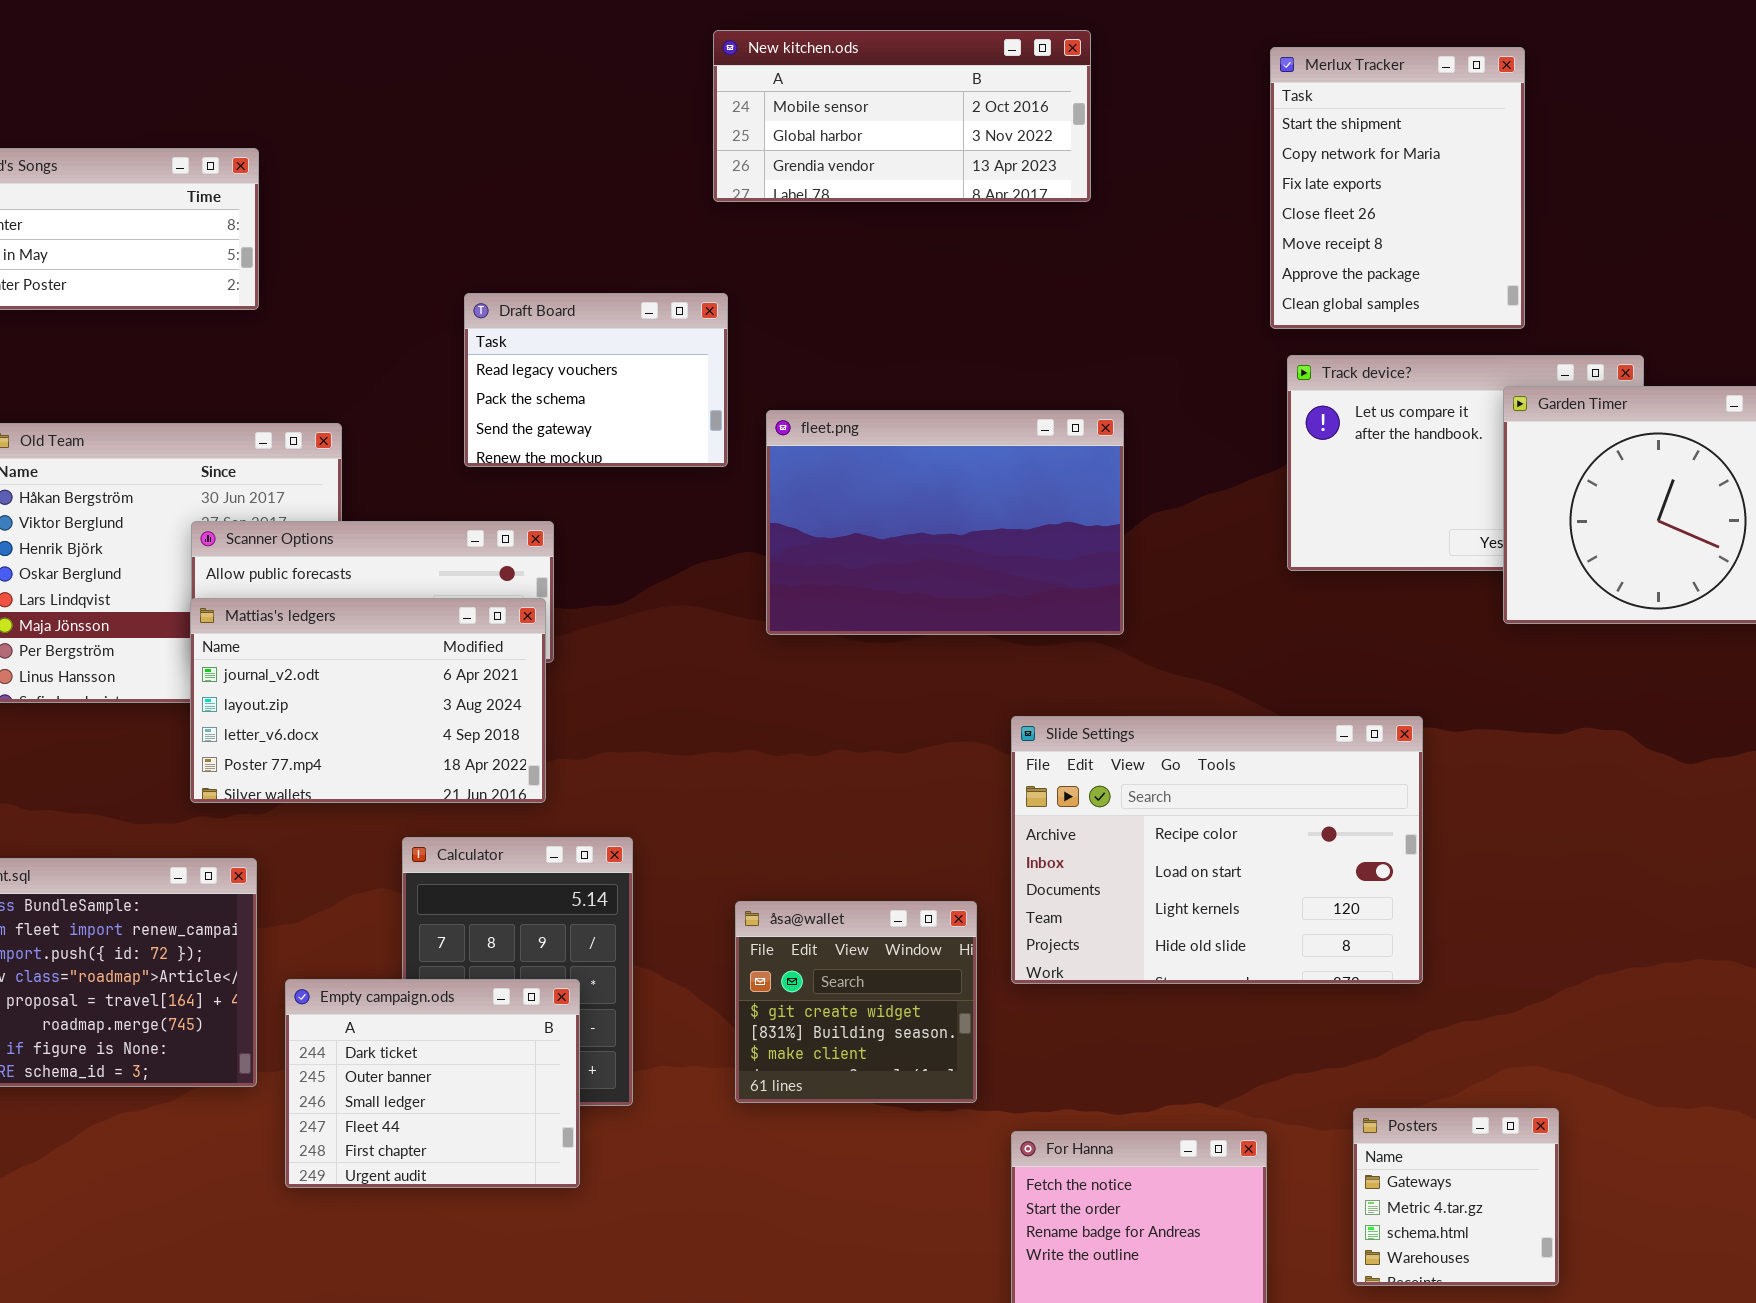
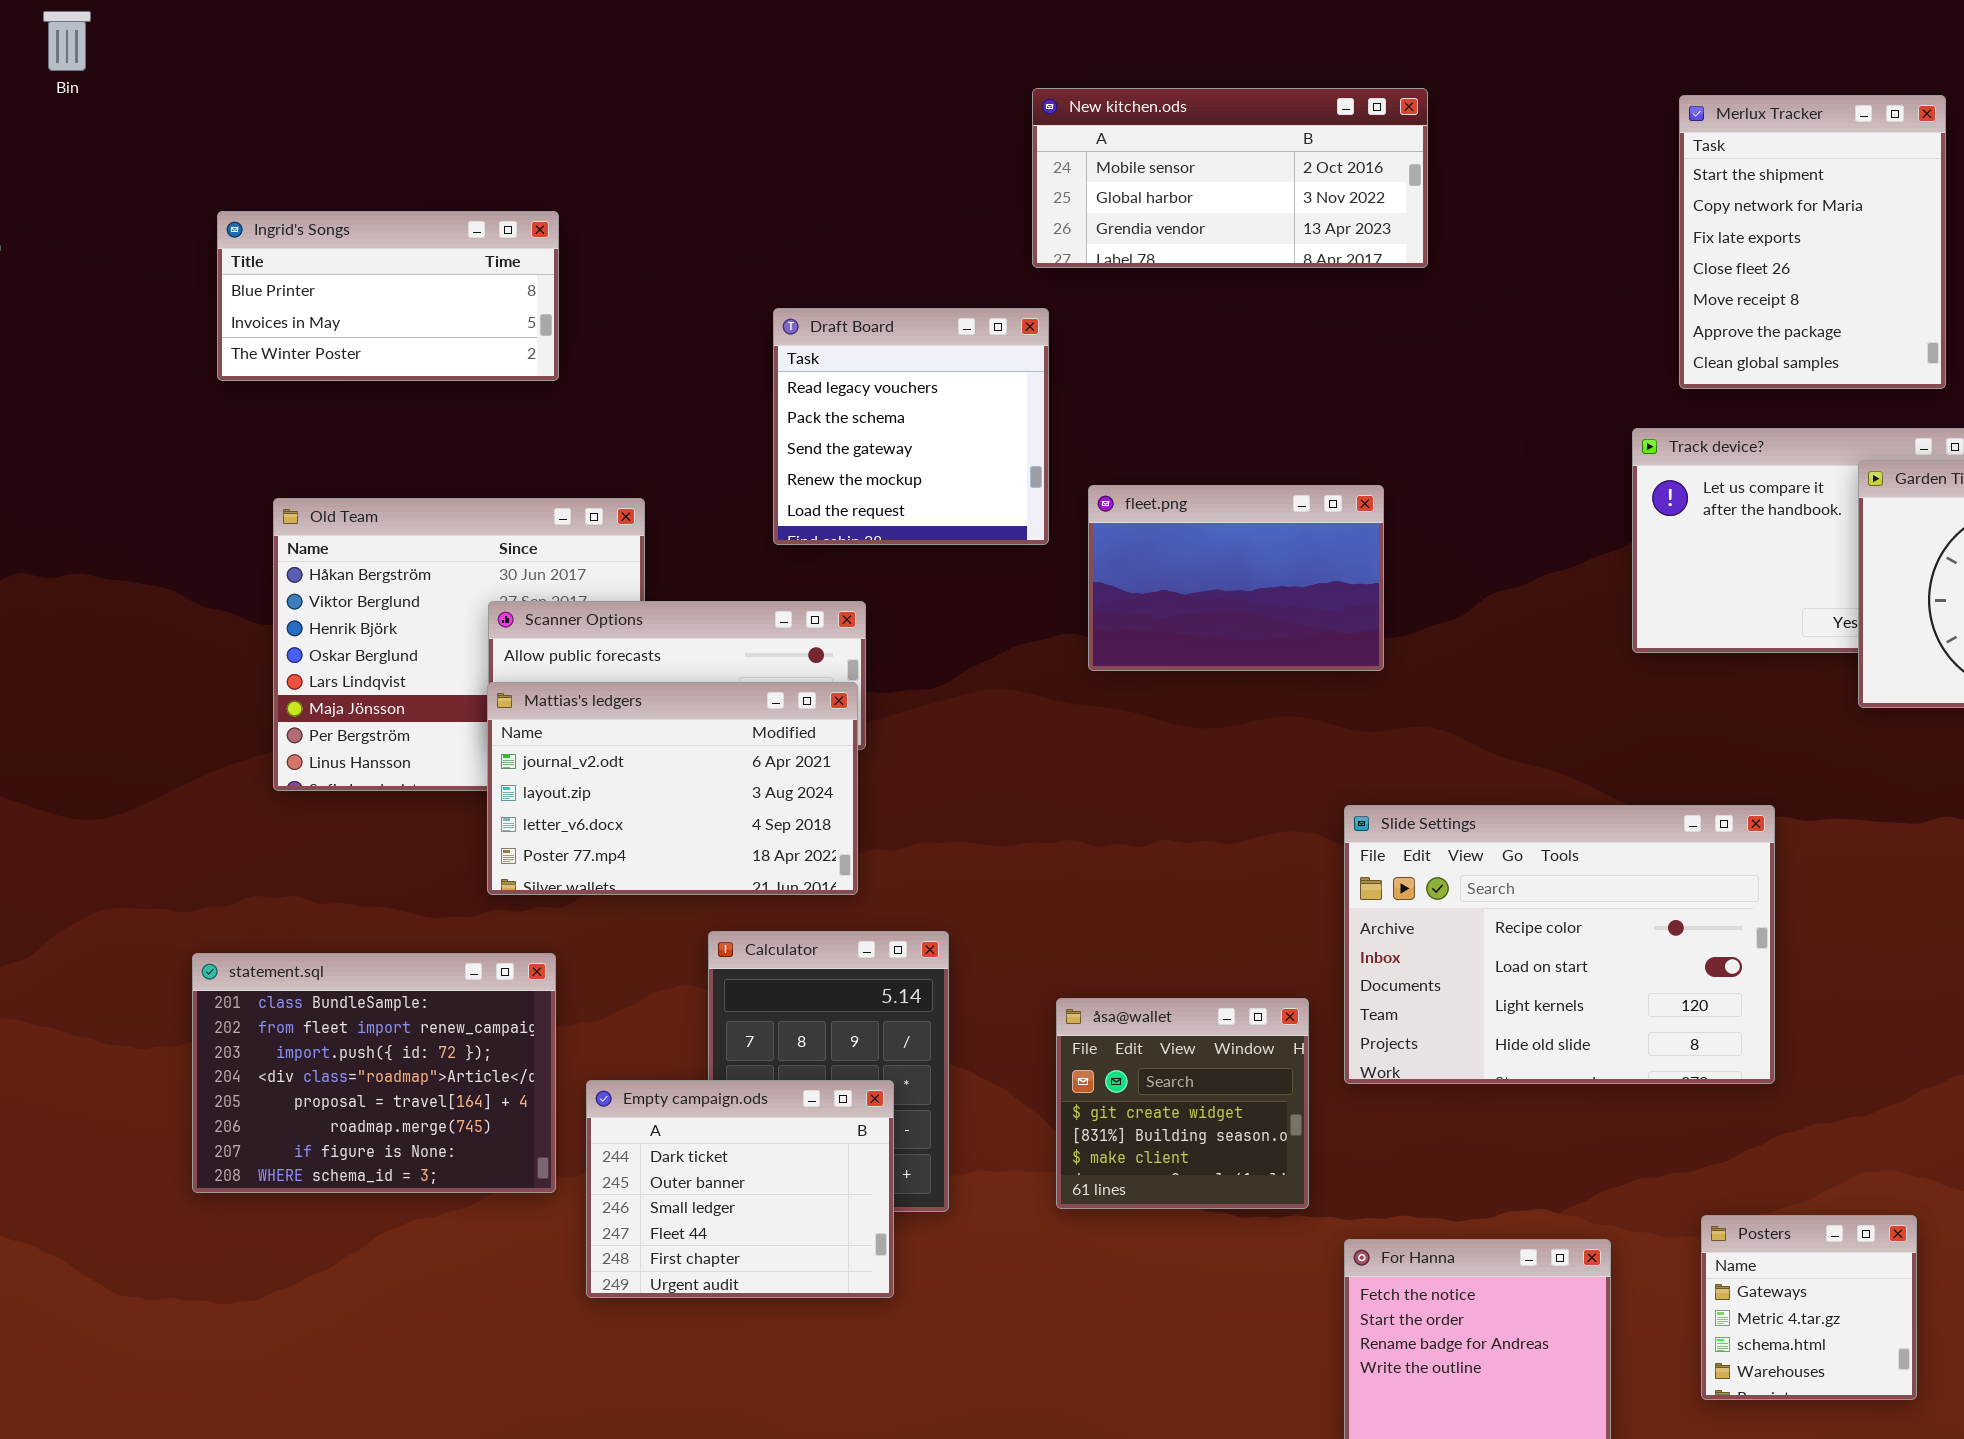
Merlux Tracker: [1270,47,1525,329] -> [1679,95,1946,389], moved
Draft Board: [464,293,728,467] -> [773,308,1049,545], resized
fleet.png: [766,410,1124,635] -> [1088,485,1384,671], resized

